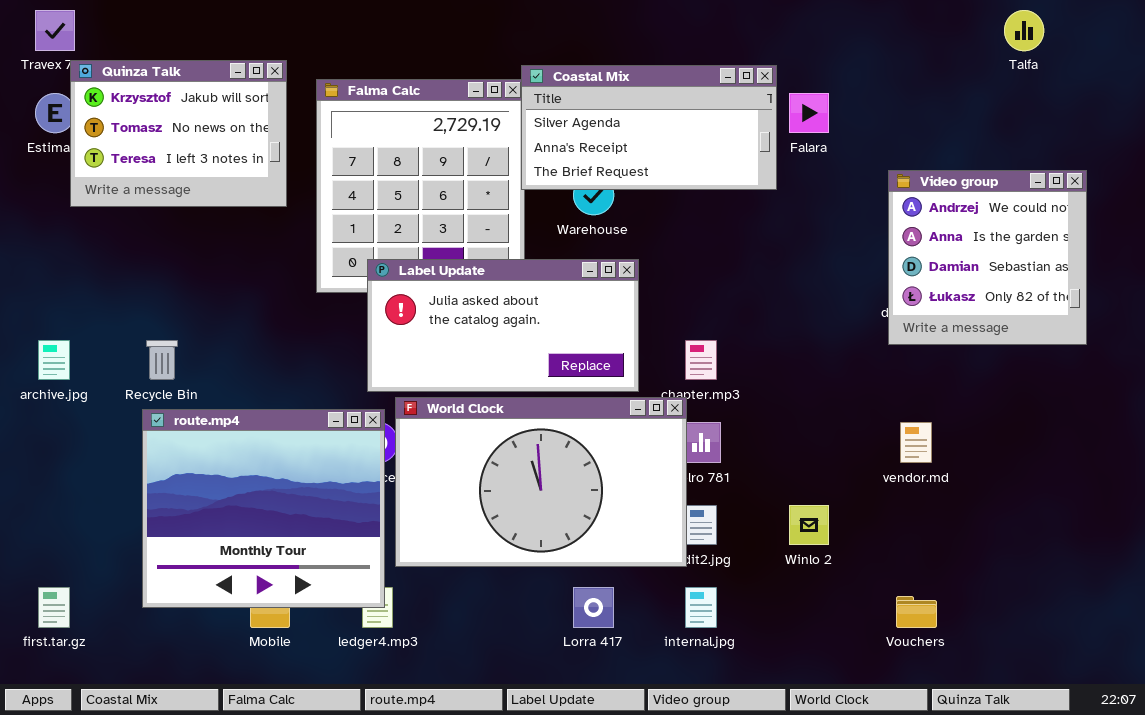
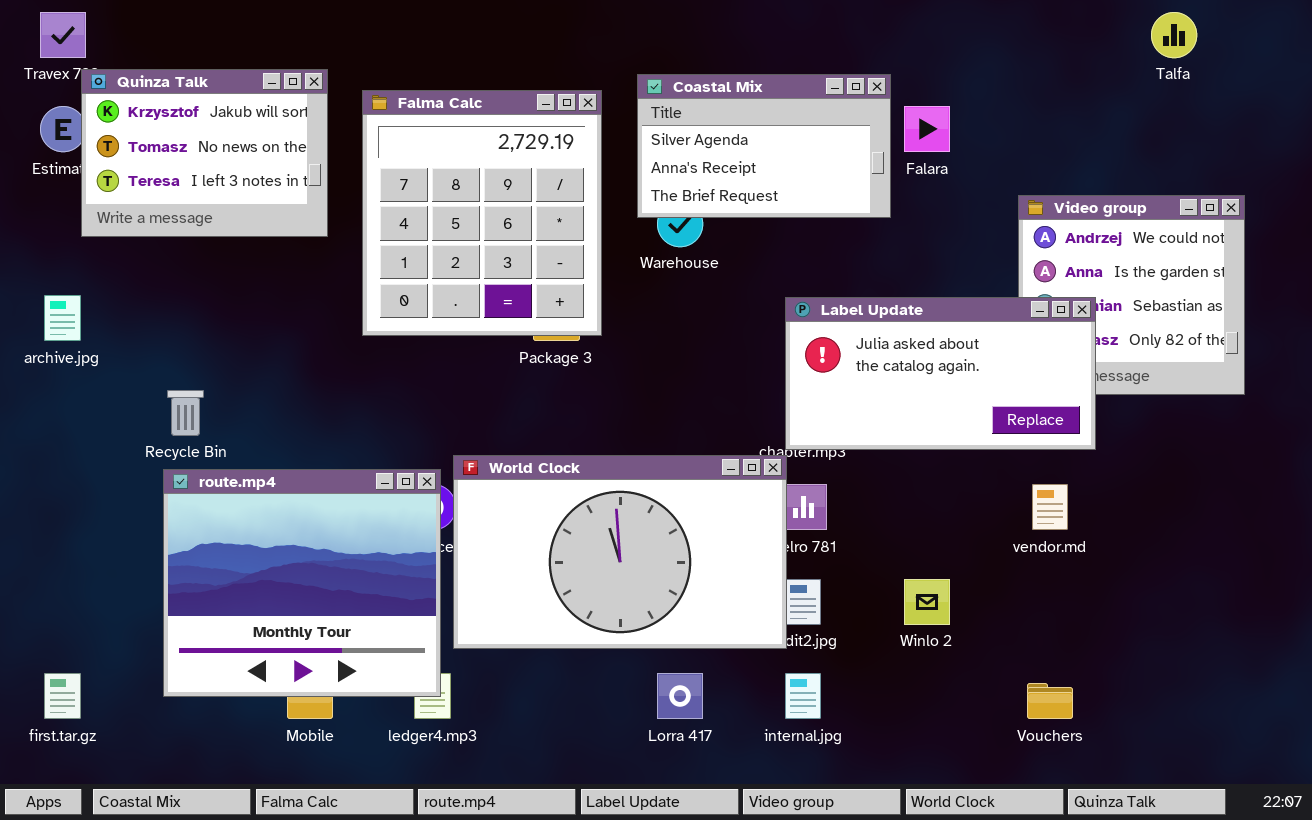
Coastal Mix: [521,65,777,190] -> [637,74,891,218], resized
Label Update: [367,259,639,392] -> [785,297,1096,450], moved
archive.jpg: [38,340,70,380] -> [44,295,81,341], moved

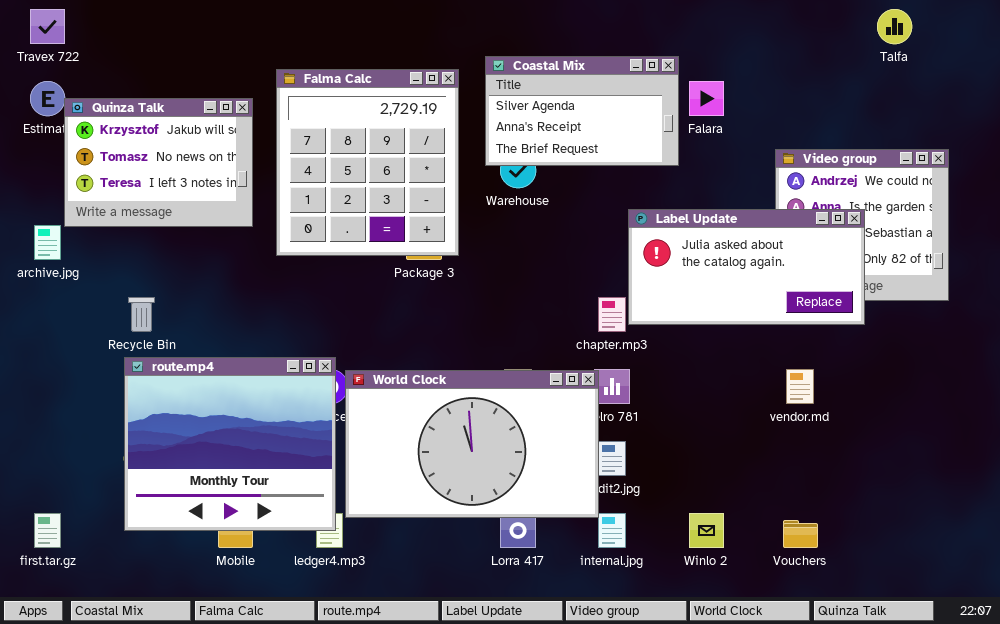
Quinza Talk: [81,69,328,237] -> [64,98,253,227], moved
Label Update: [785,297,1096,450] -> [628,209,865,325], moved
World Clock: [453,455,787,649] -> [345,370,599,518], moved
Winlo 2: [904,579,950,625] -> [689,513,724,548], moved

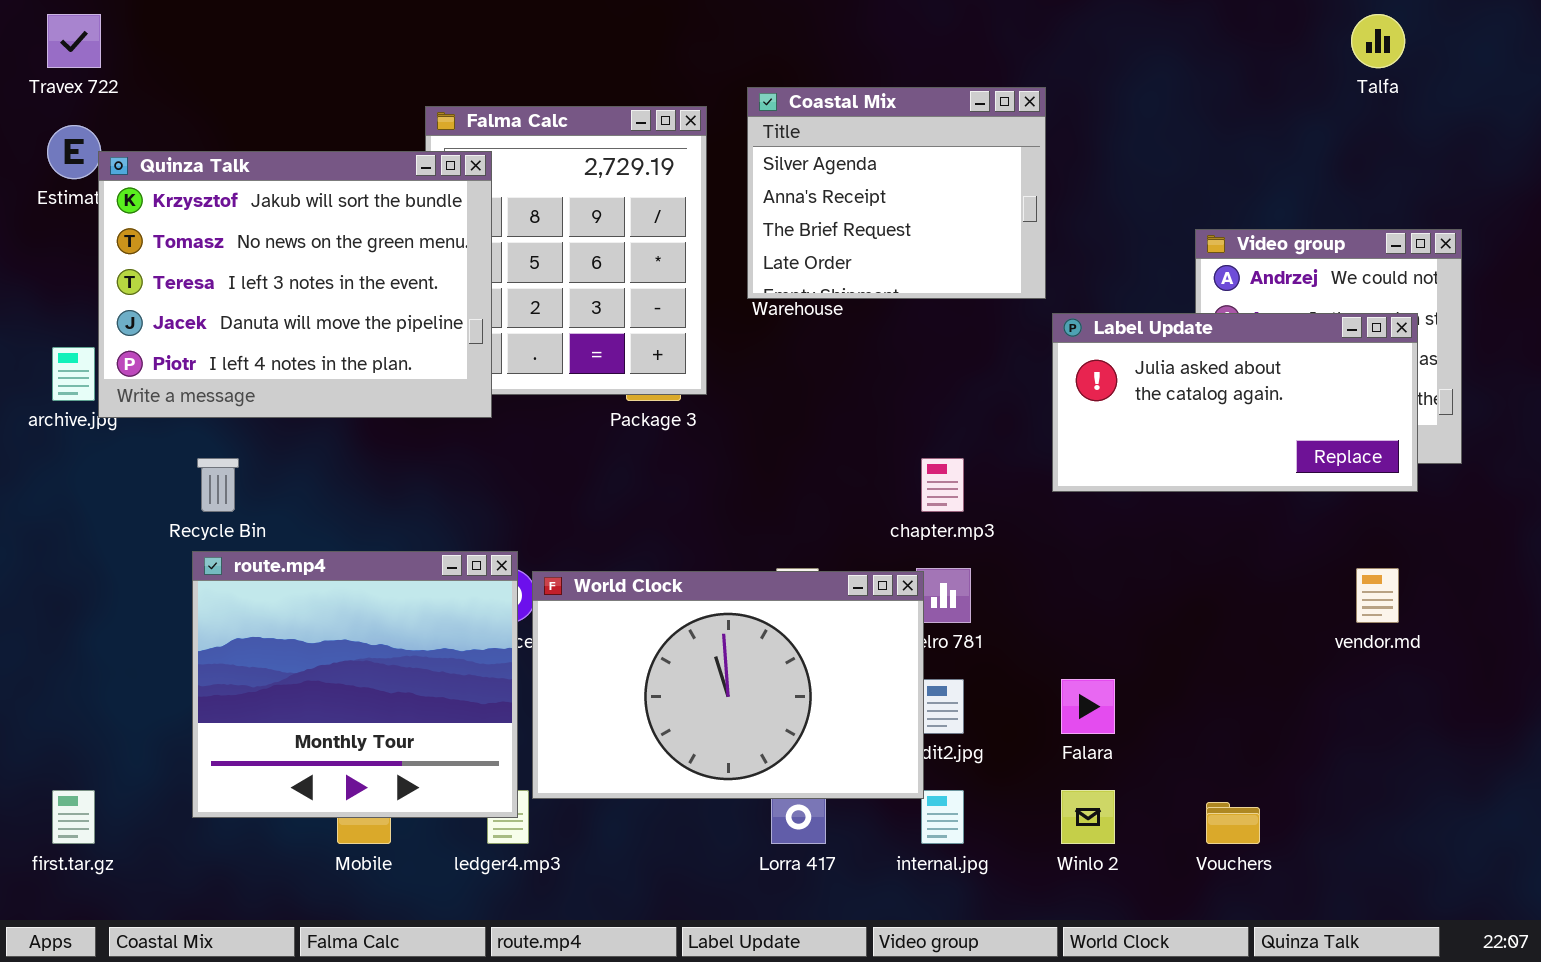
Coastal Mix: [485,56,679,166] -> [747,87,1046,299], resized
Falara: [689,81,724,116] -> [1061,679,1115,734], moved
Quinza Talk: [64,98,253,227] -> [98,151,492,418], resized
Label Update: [628,209,865,325] -> [1052,313,1418,492], moved
vendor.md: [786,369,814,404] -> [1356,568,1399,623], moved

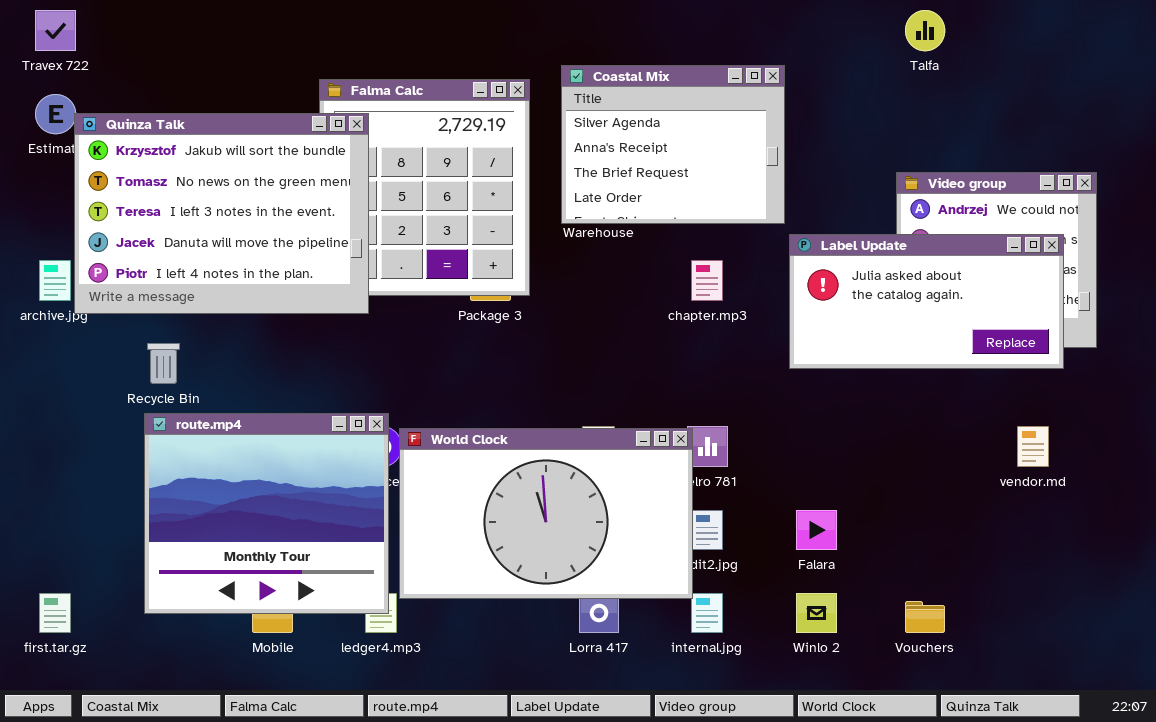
Talfa: [1351,14,1405,68] -> [905,10,945,51], moved
chapter.mp3: [921,458,964,512] -> [691,260,723,301], moved

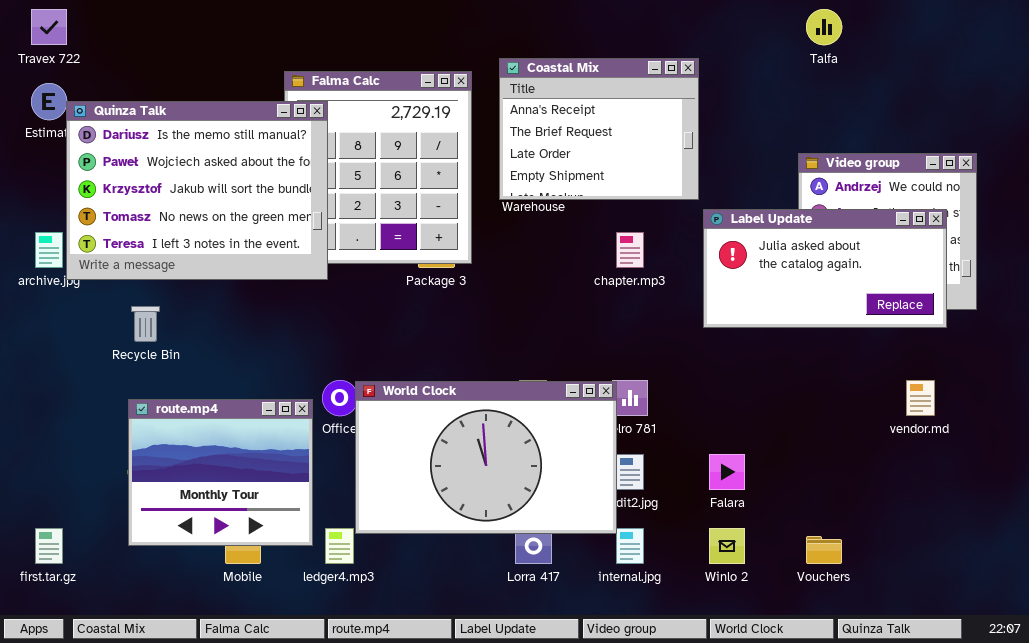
Coastal Mix: [561,65,785,224] -> [499,58,699,200], scrolled down 1 row
Quinza Talk: [74,113,369,314] -> [66,101,328,280], scrolled up 2 rows
route.mp4: [144,413,389,614] -> [128,399,313,546], resized

